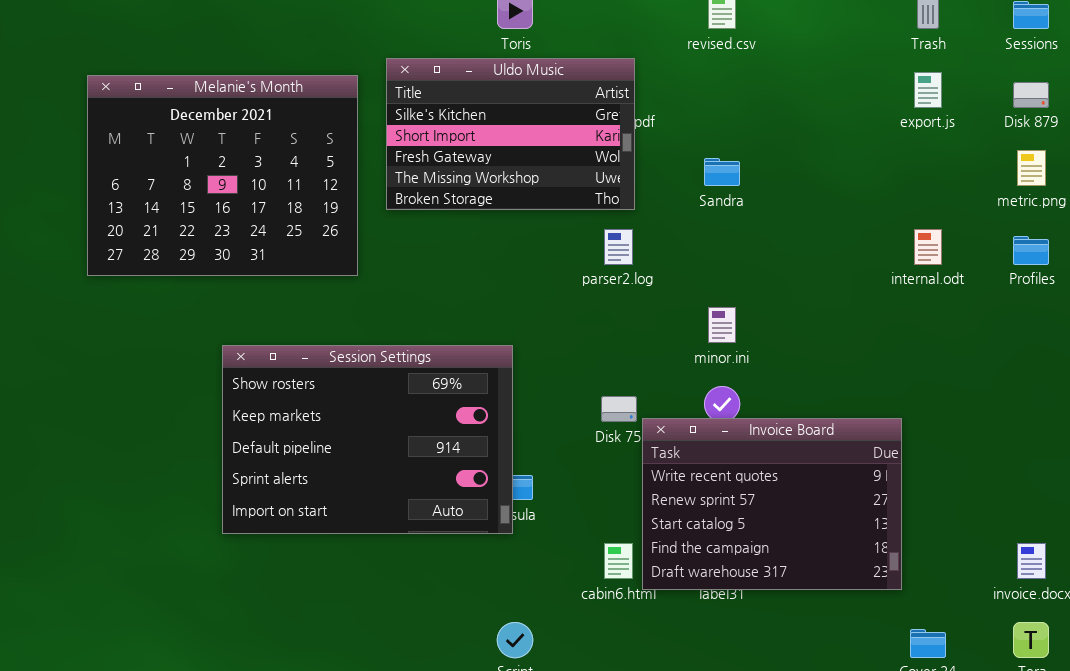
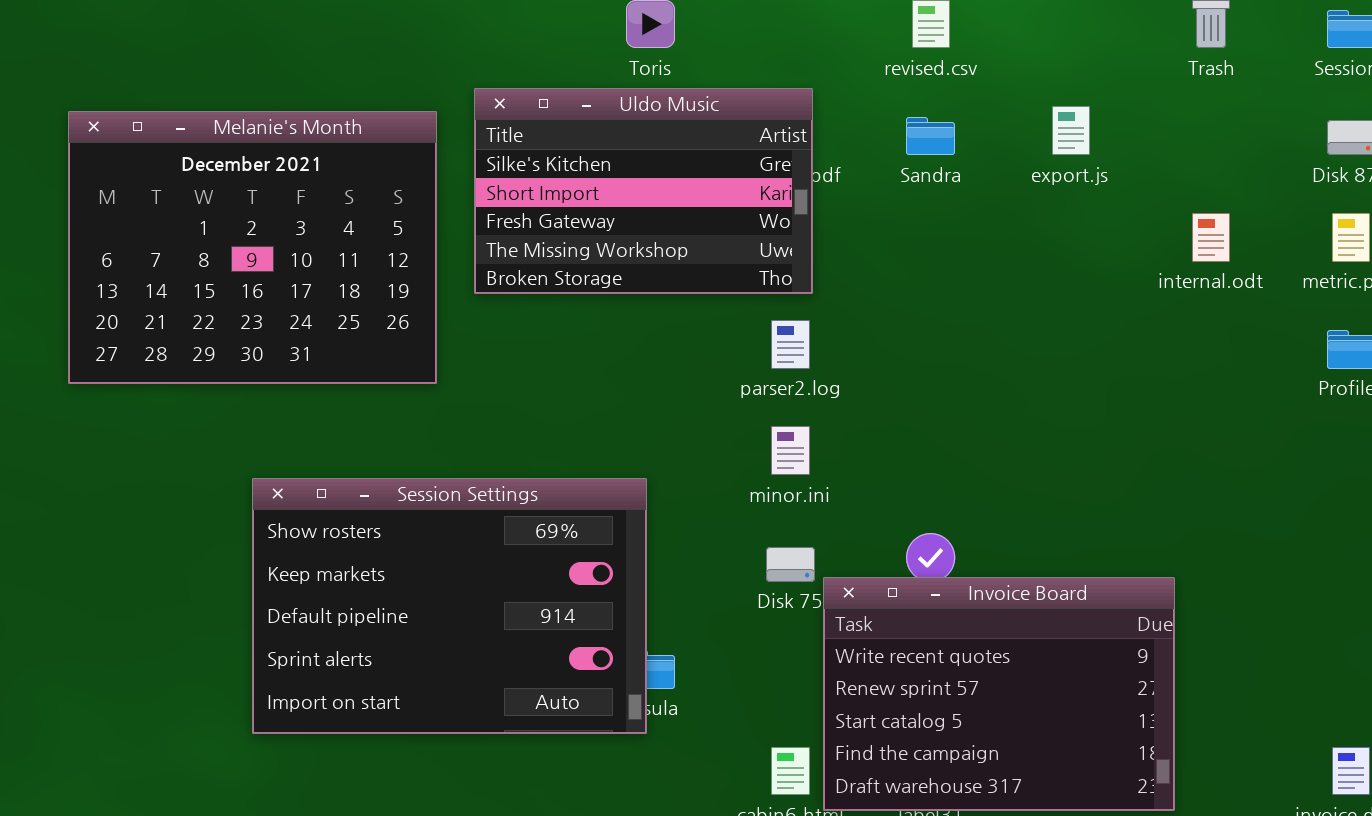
export.js: [914,72,942,108] -> [1052,106,1090,155], moved
Sandra: [704,158,740,186] -> [906,117,955,155], moved
internal.odt: [914,229,942,265] -> [1192,213,1230,262], moved
minor.ini: [708,307,736,343] -> [771,426,810,475], moved

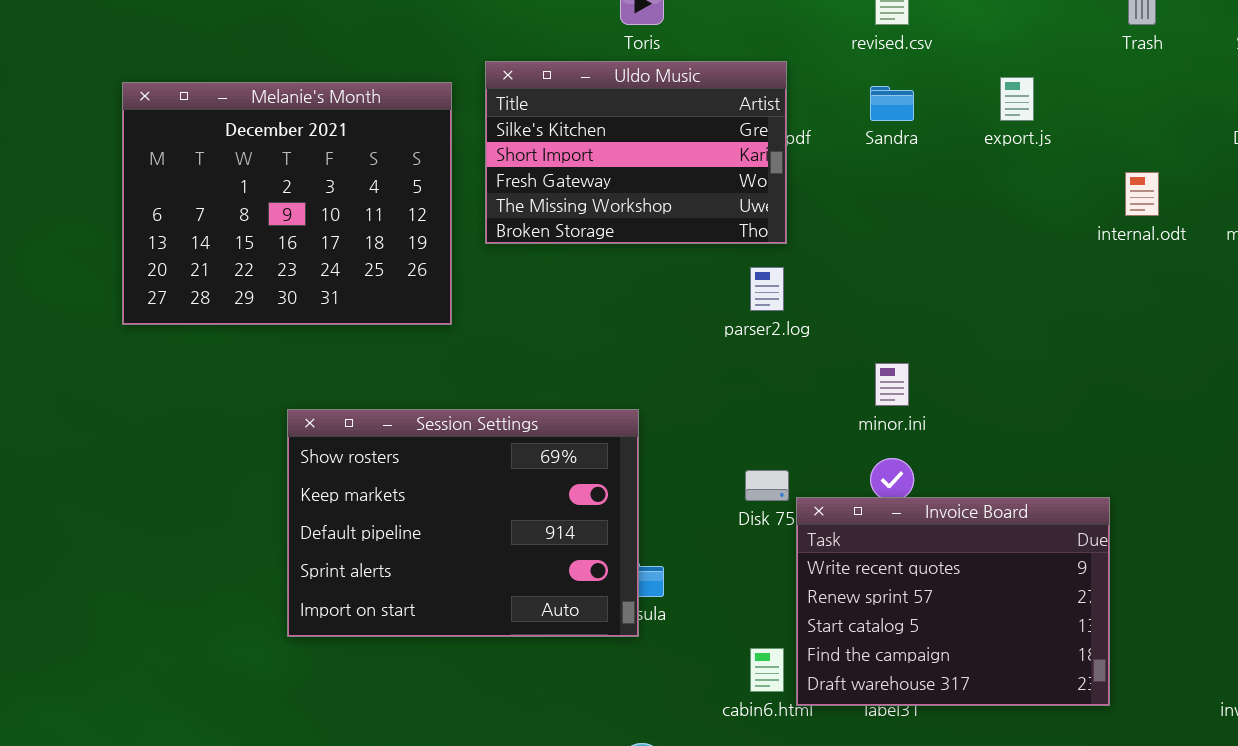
minor.ini: [771,426,810,475] -> [875,363,909,406], moved

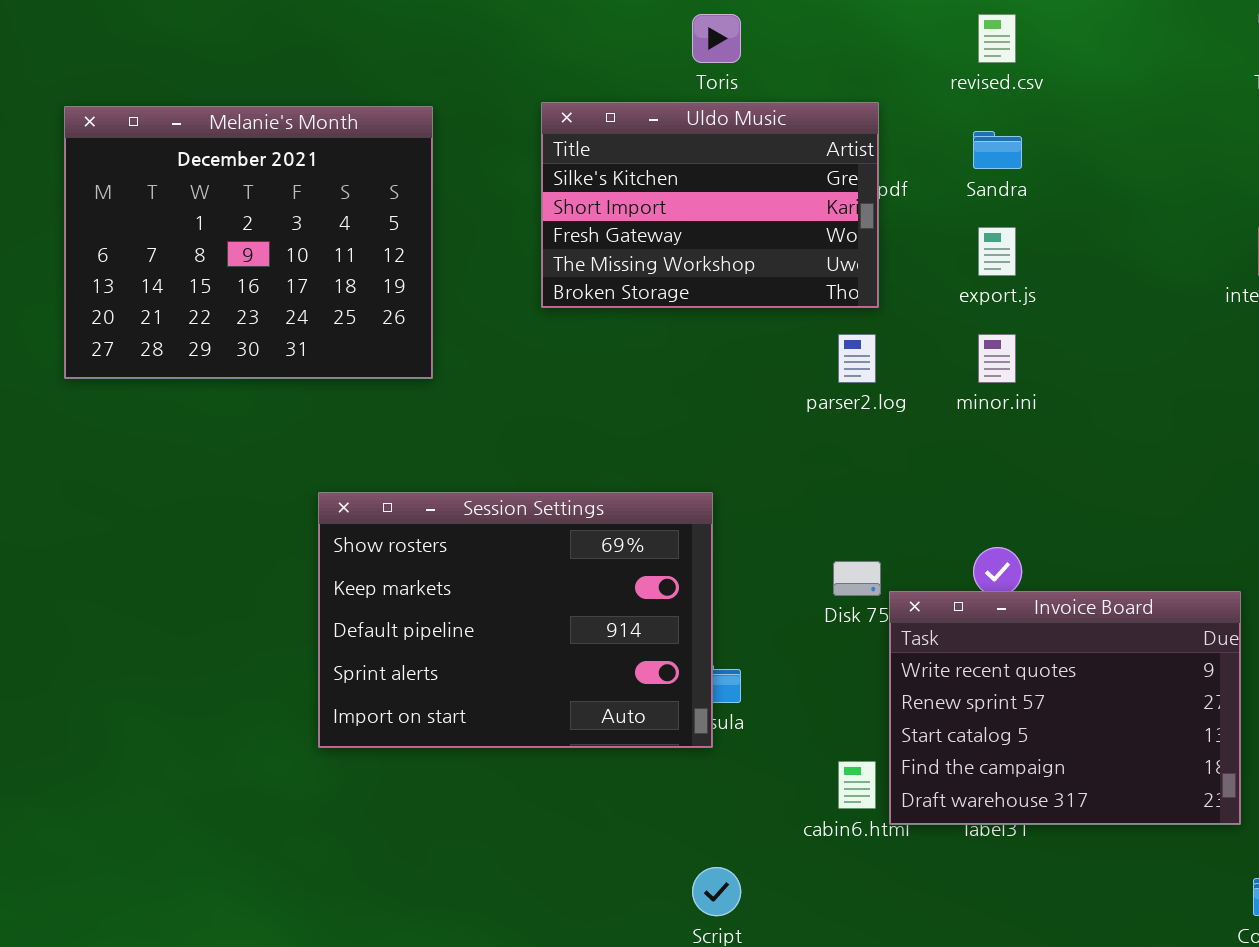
export.js: [1000,77,1034,121] -> [978,227,1016,276], moved
Melanie's Month: [122,82,452,325] -> [64,106,433,379], moved
minor.ini: [875,363,909,406] -> [978,334,1016,383], moved

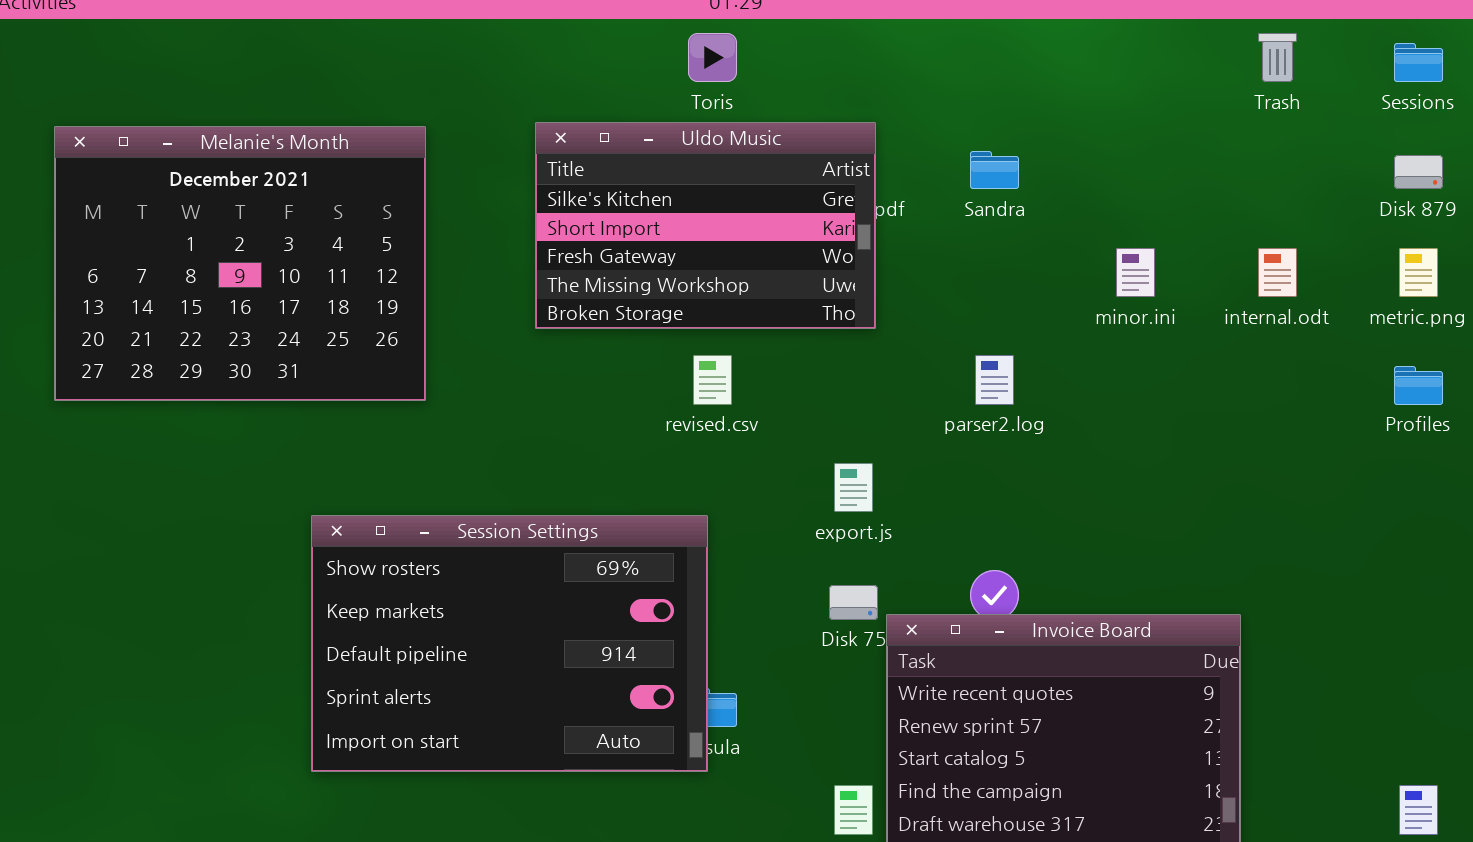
revised.csv: [978,14,1016,63] -> [693,355,732,405], moved
export.js: [978,227,1016,276] -> [834,463,873,512], moved
parser2.log: [838,334,876,383] -> [975,355,1014,405], moved
minor.ini: [978,334,1016,383] -> [1116,248,1155,297], moved

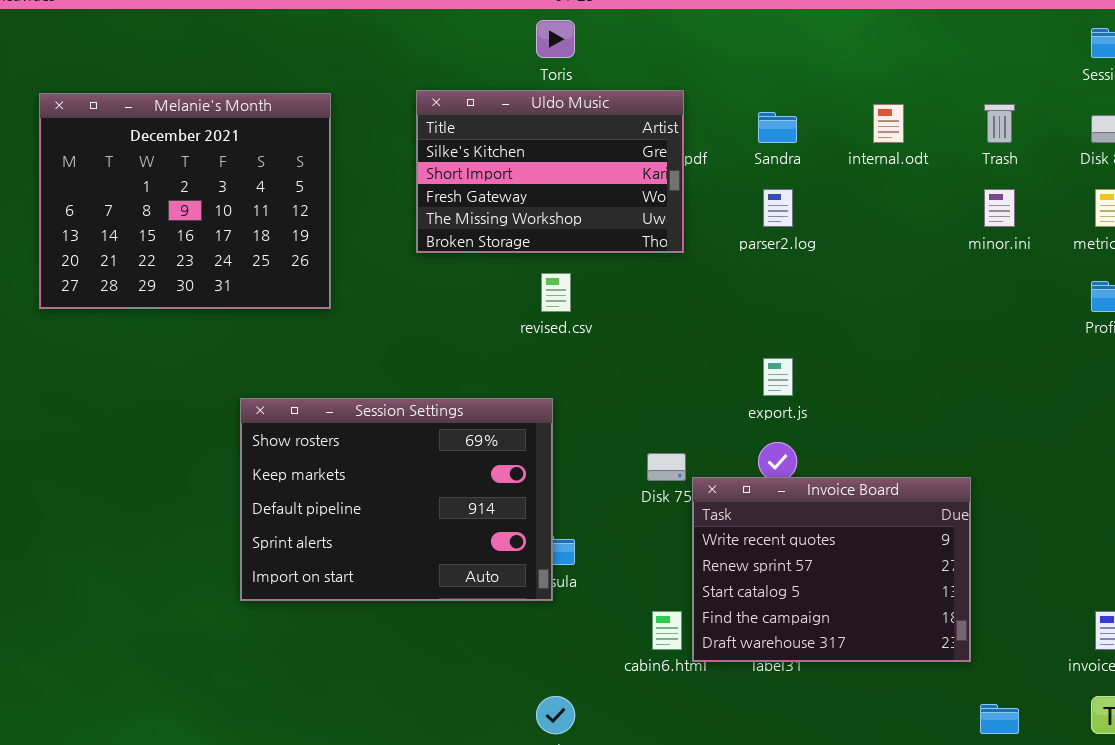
Trash: [1258,33,1297,82] -> [984,104,1015,143], moved
minor.ini: [1116,248,1155,297] -> [984,189,1015,227], moved
internal.odt: [1258,248,1297,297] -> [873,104,904,143], moved
parser2.log: [975,355,1014,405] -> [763,189,793,227], moved
export.js: [834,463,873,512] -> [763,358,793,396], moved

